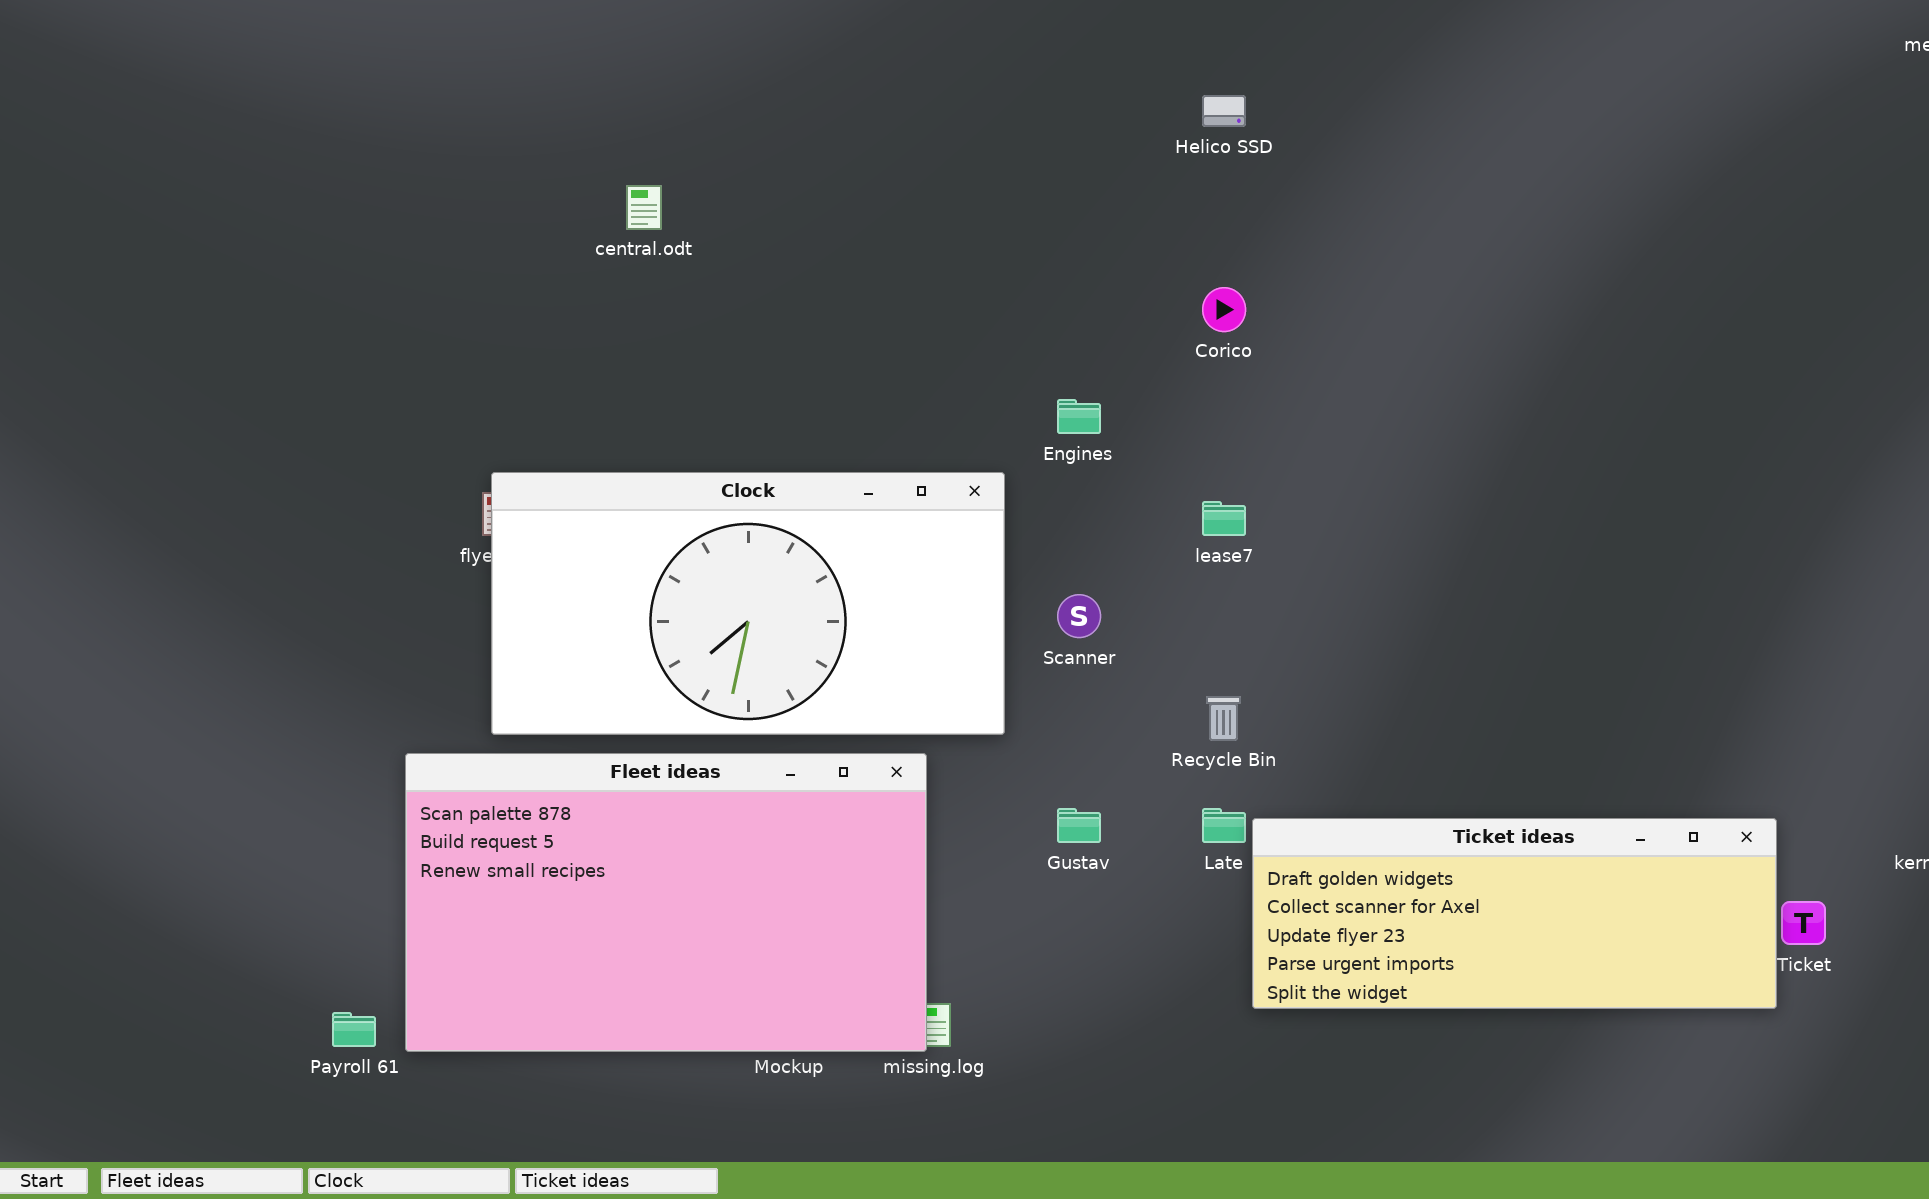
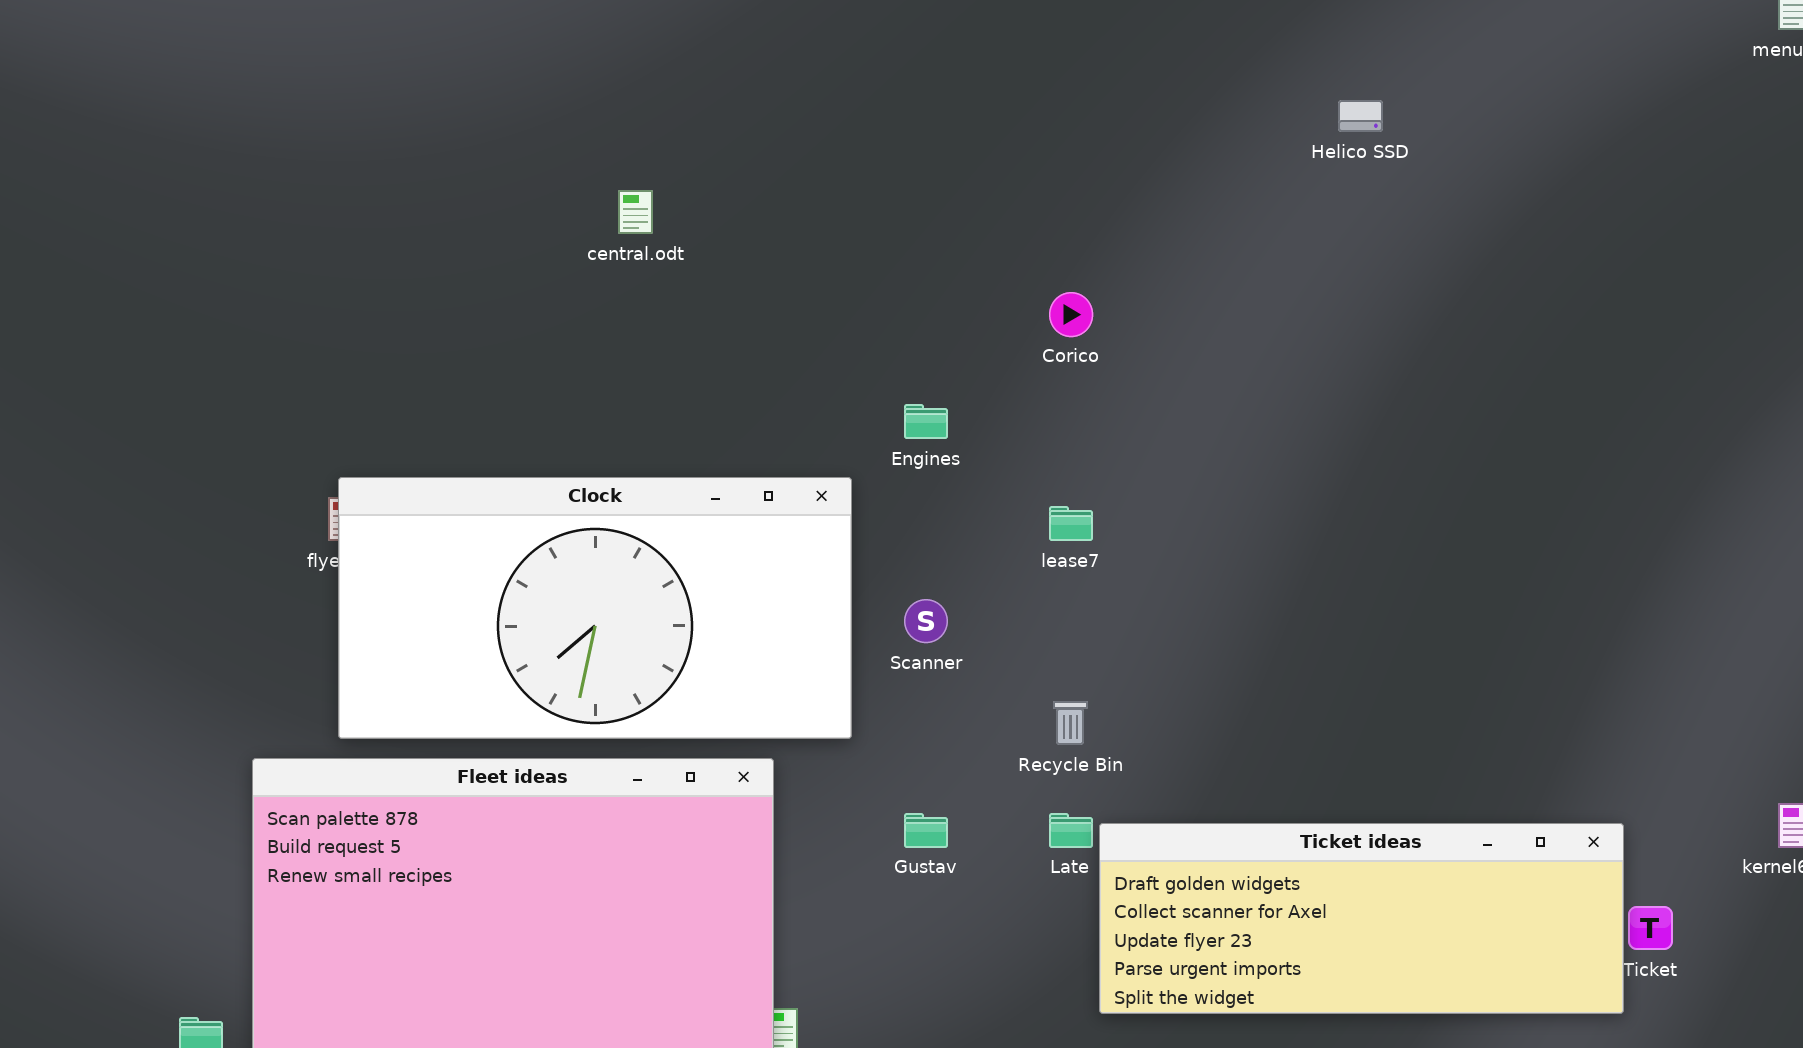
Helico SSD: [1202,95,1246,127] -> [1338,100,1383,132], moved
central.odt: [626,185,662,230] -> [618,190,653,234], moved

